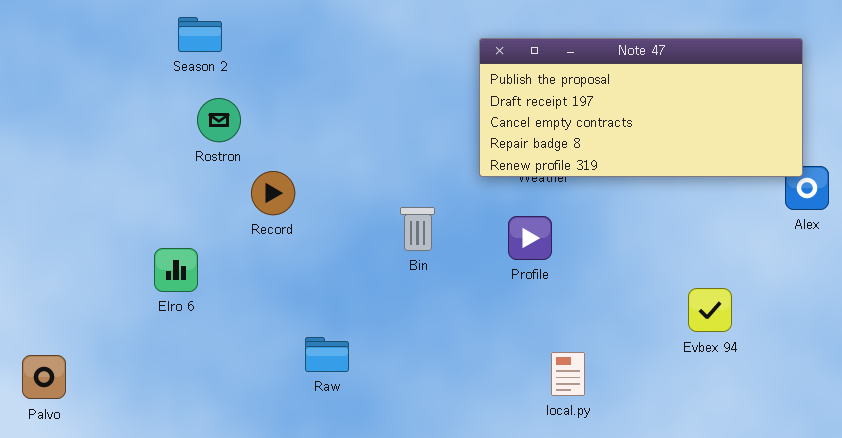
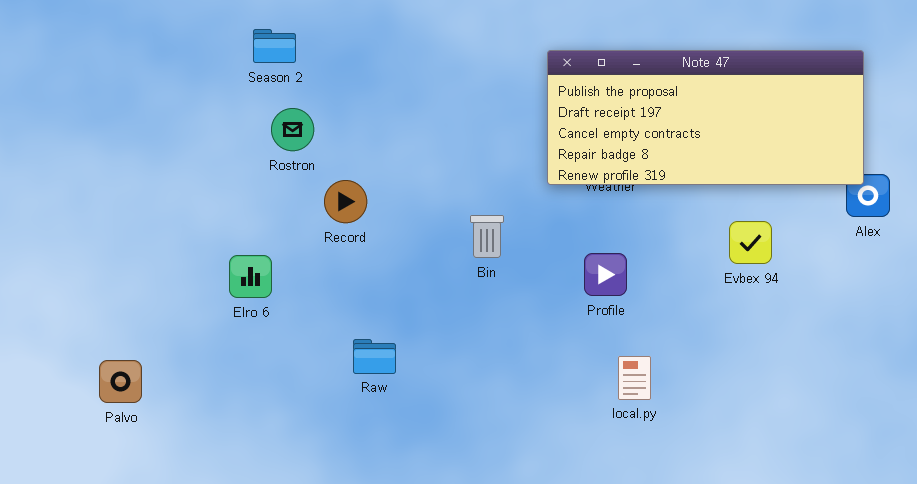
Profile: [508,216,552,260] -> [584,253,627,296], moved
Evbex 94: [688,288,732,332] -> [729,221,772,264], moved
Raw: [305,337,349,372] -> [353,339,396,374], moved

